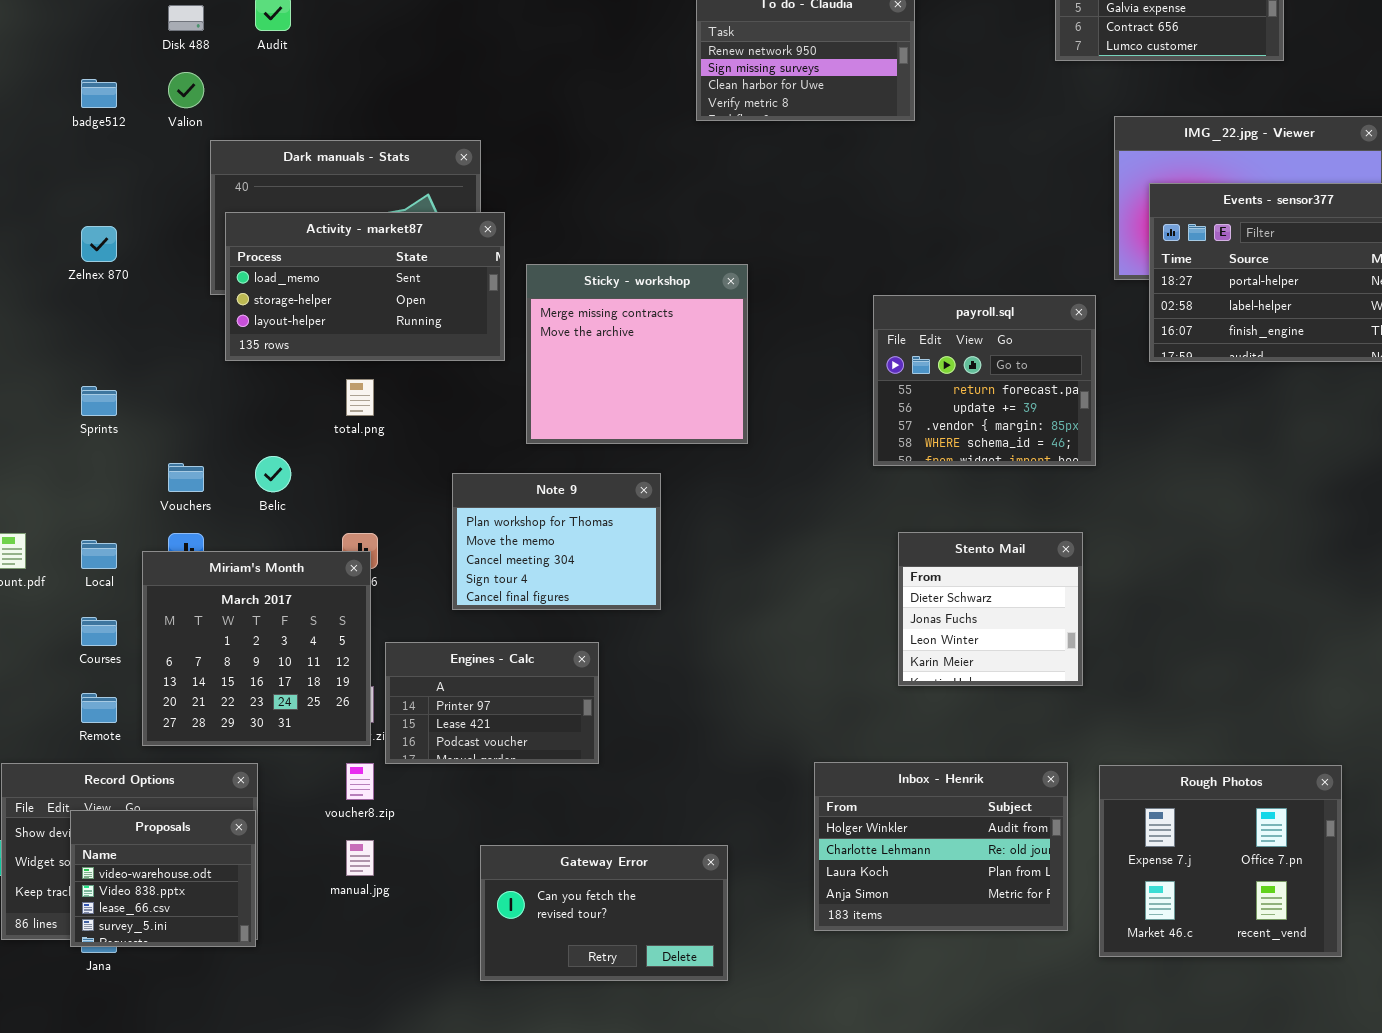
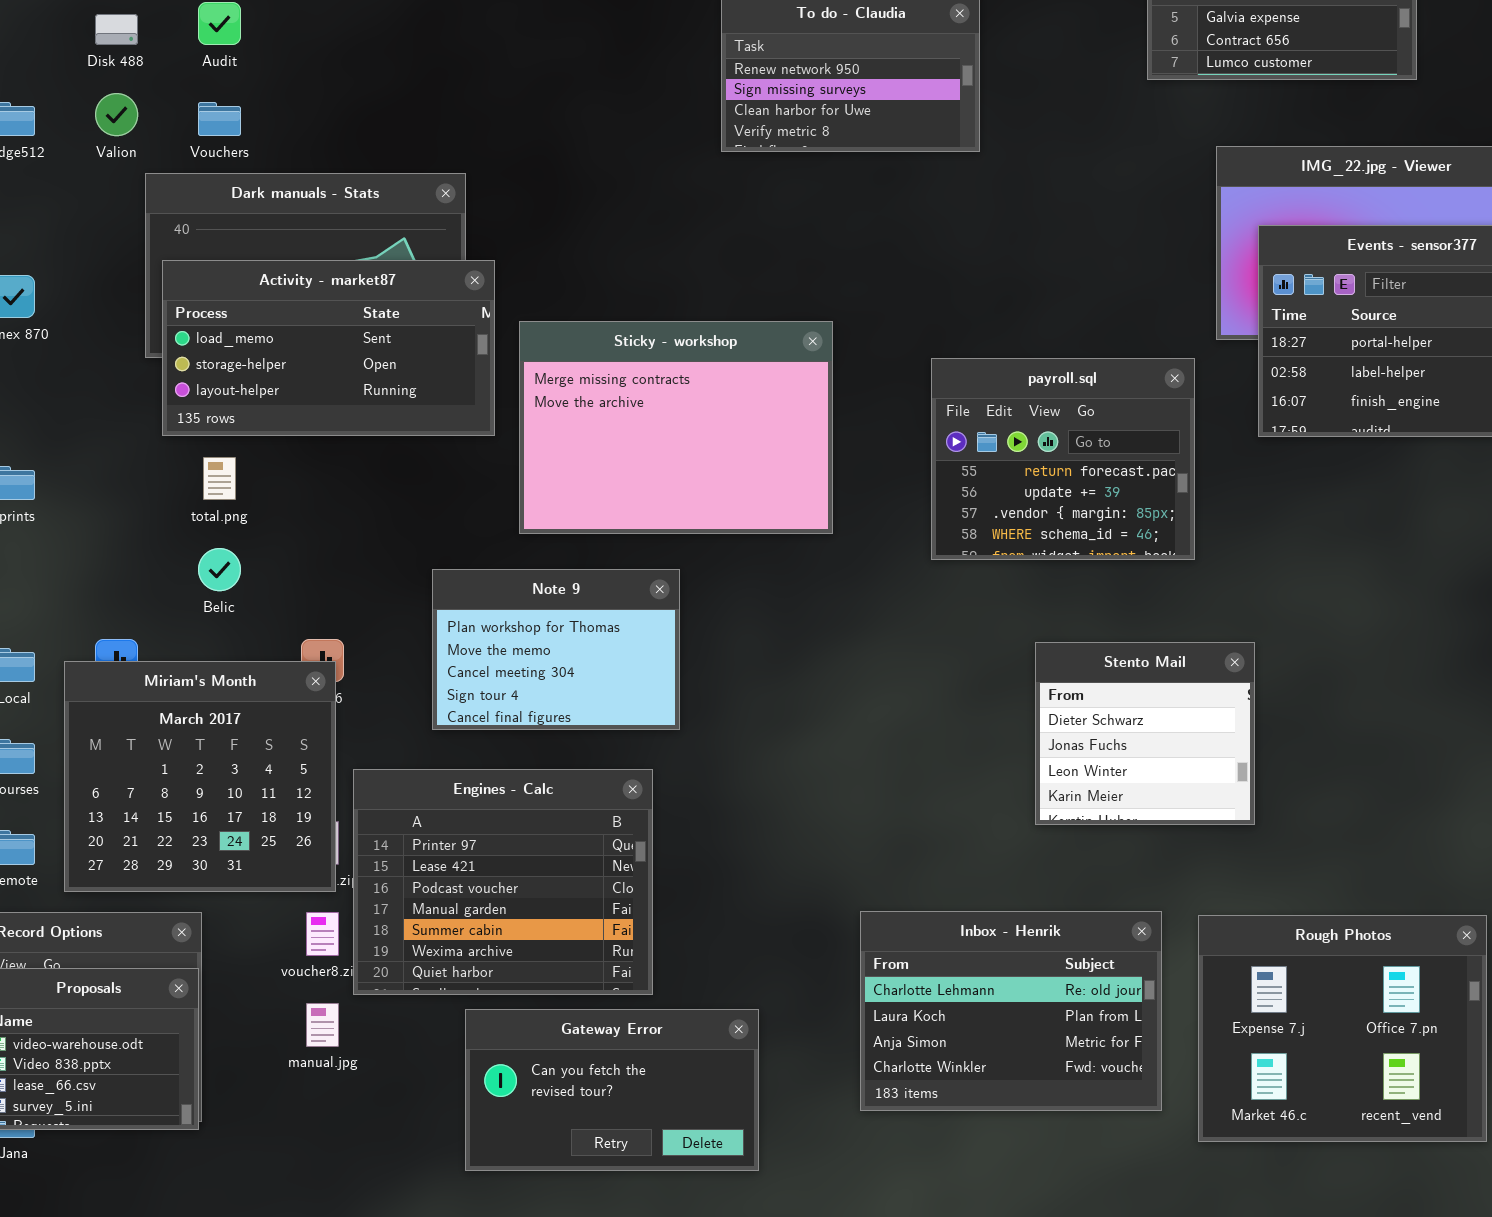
Sticky - workshop: [526,264,748,444] -> [519,321,833,534], resized
total.png: [346,379,374,416] -> [203,457,236,500], moved
Vouchers: [168,463,204,492] -> [198,102,241,136], moved
Stento Mail: [898,532,1083,686] -> [1035,642,1255,825], moved
Engines - Calc: [385,642,599,764] -> [353,769,653,995], resized
Inbox - Henrik: [814,762,1068,931] -> [860,911,1162,1111], scrolled down 1 row

